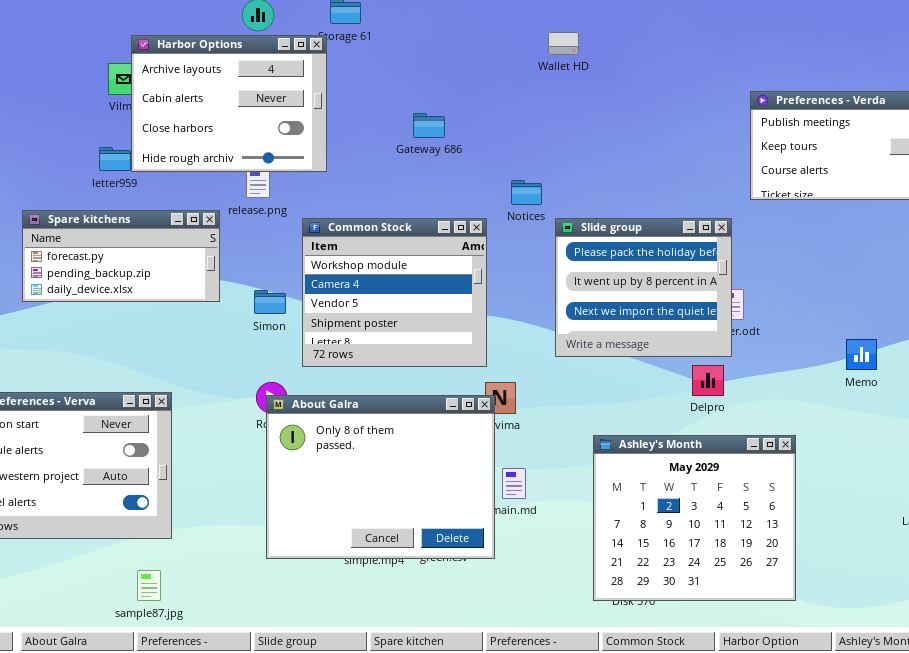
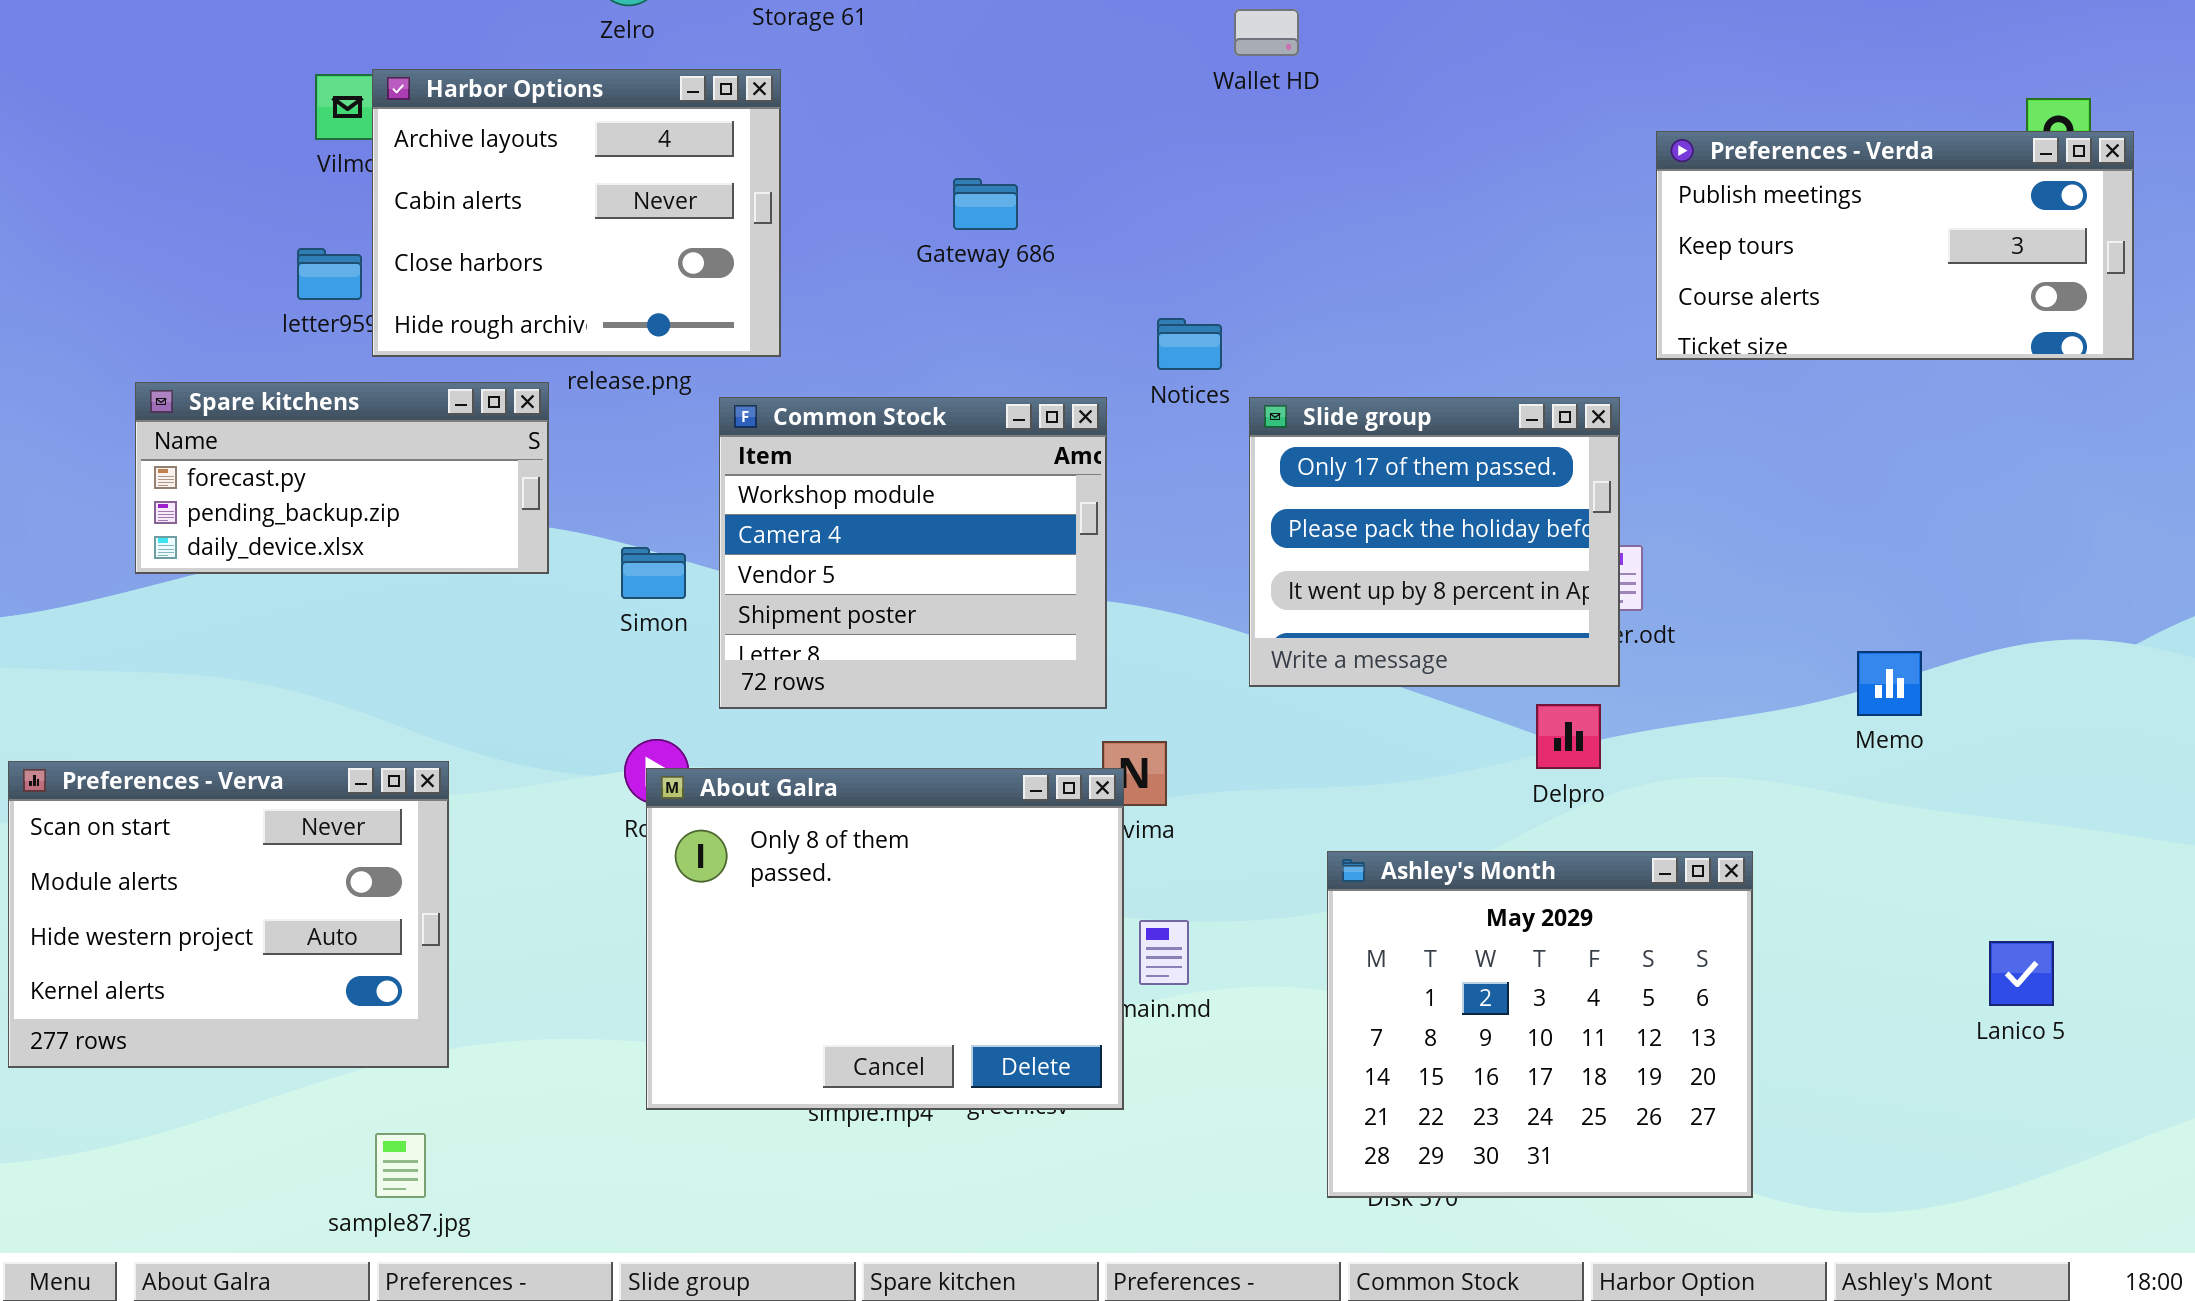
Harbor Options: [131,35,327,172] -> [372,69,781,357], moved
Slide group: [555,218,732,357] -> [1249,397,1620,687], scrolled up 1 row

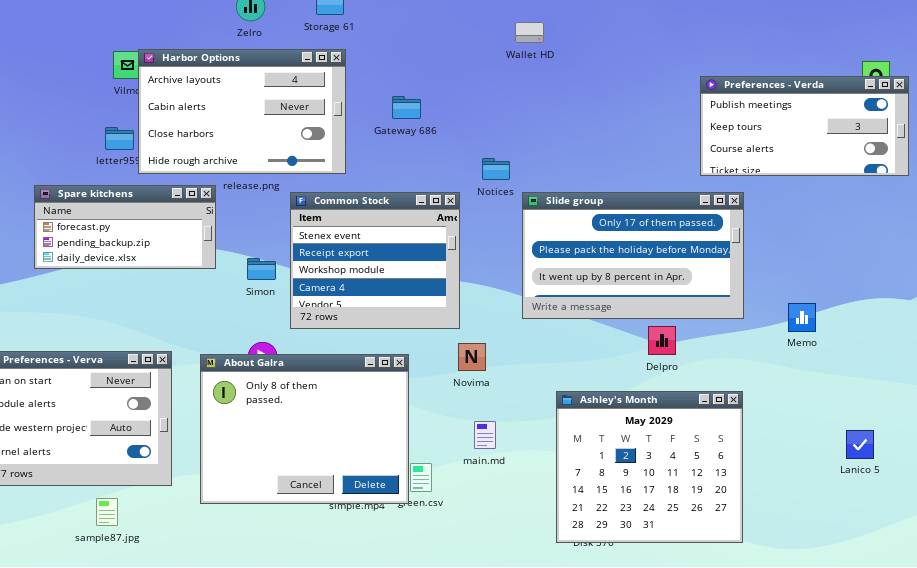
Harbor Options: [372,69,781,357] -> [138,49,346,174], resized
Common Stock: [719,397,1107,709] -> [290,192,460,329], scrolled up 2 rows
Slide group: [1249,397,1620,687] -> [522,192,744,319], resized
About Galra: [646,768,1124,1110] -> [200,354,409,504], moved
sample87.jpg: [375,1133,426,1198] -> [96,498,118,526], moved

